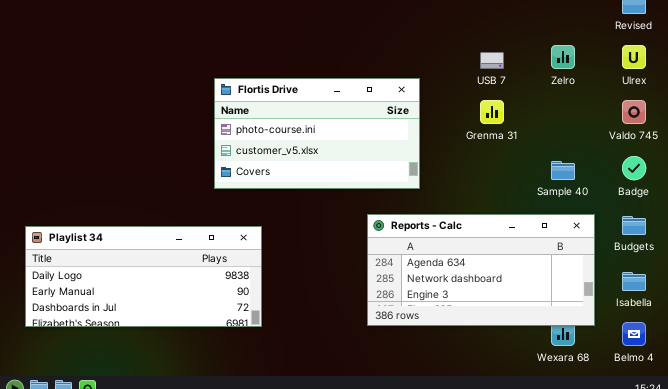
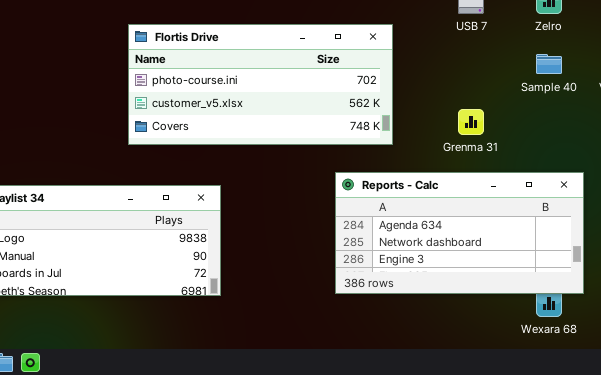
Flortis Drive: [214,78,420,189] -> [128,24,393,145], resized
Grenma 31: [480,100,504,124] -> [458,109,484,135], moved
Sample 40: [551,161,575,180] -> [536,54,562,74], moved

